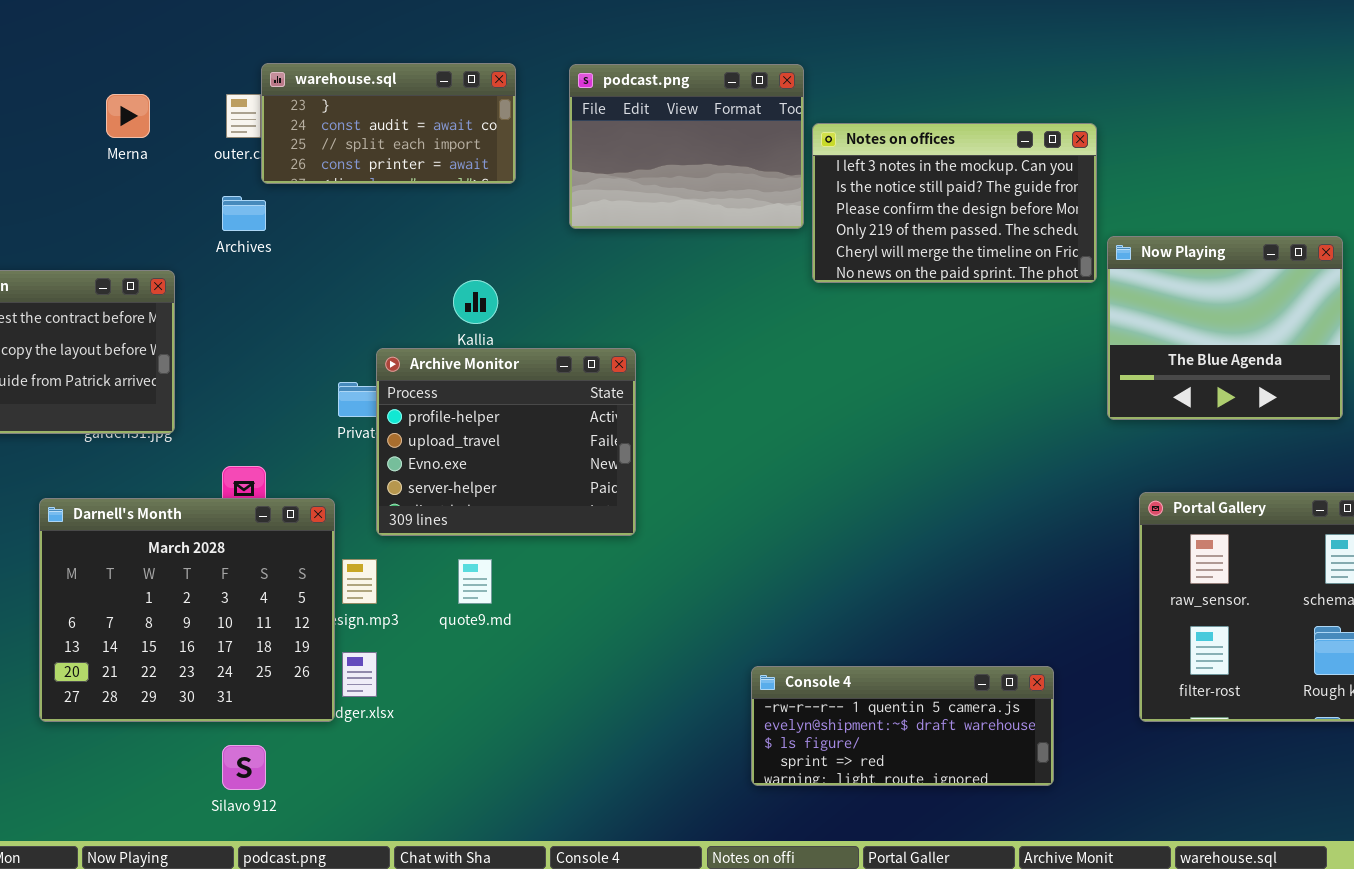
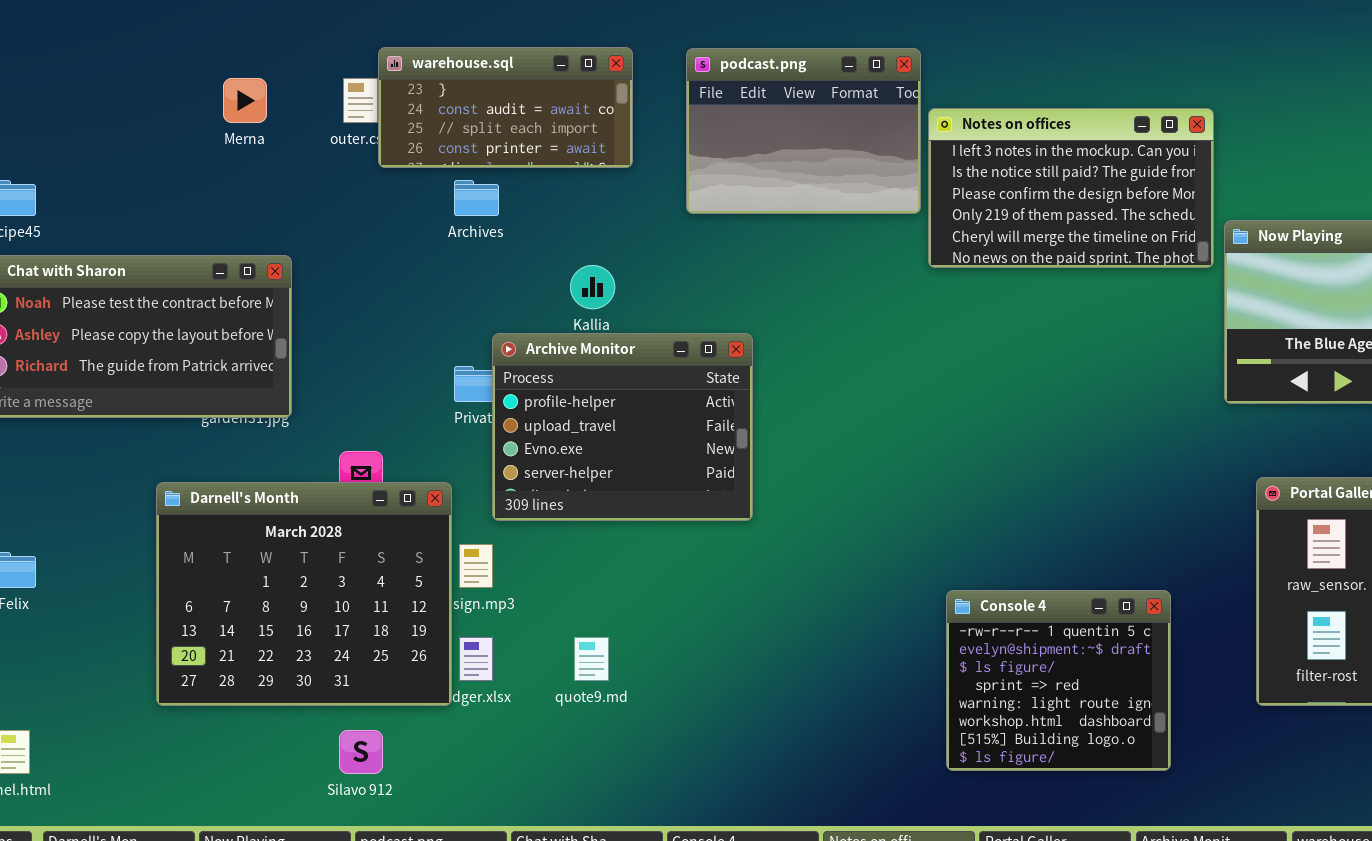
Archives: [222,196,266,231] -> [454,180,499,216], moved
quote9.md: [458,559,492,604] -> [574,637,609,681], moved
Console 4: [751,666,1054,786] -> [946,590,1171,771], resized

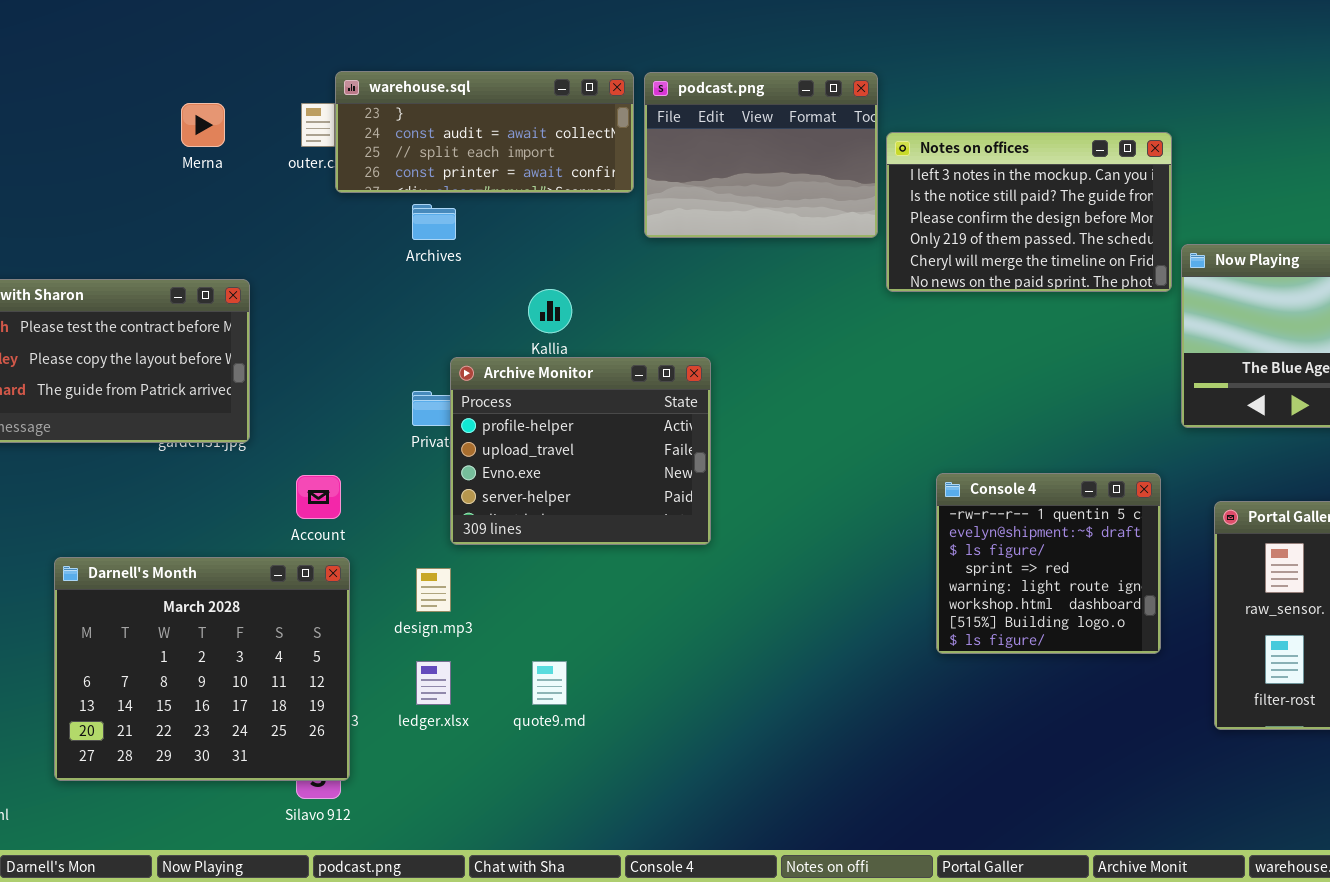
warehouse.sql: [378,47,633,168] -> [335,71,634,193], resized
Darnell's Month: [156,482,452,706] -> [54,557,350,781], moved
Console 4: [946,590,1171,771] -> [936,473,1161,654], moved

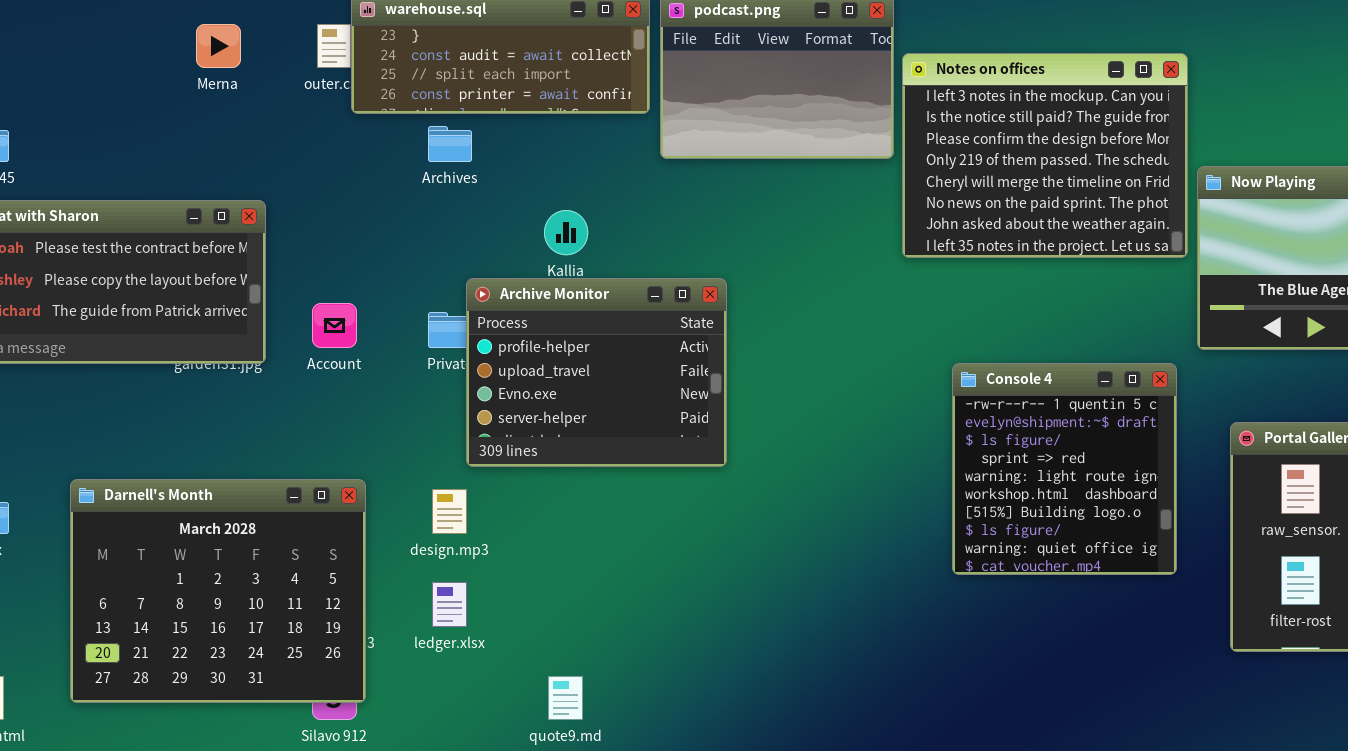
Notes on offices: [886,132,1172,292] -> [902,53,1188,258], resized
Console 4: [936,473,1161,654] -> [952,363,1177,575], resized
Account: [296,475,341,519] -> [312,303,357,348], moved
quote9.md: [532,661,567,705] -> [548,676,583,720], moved

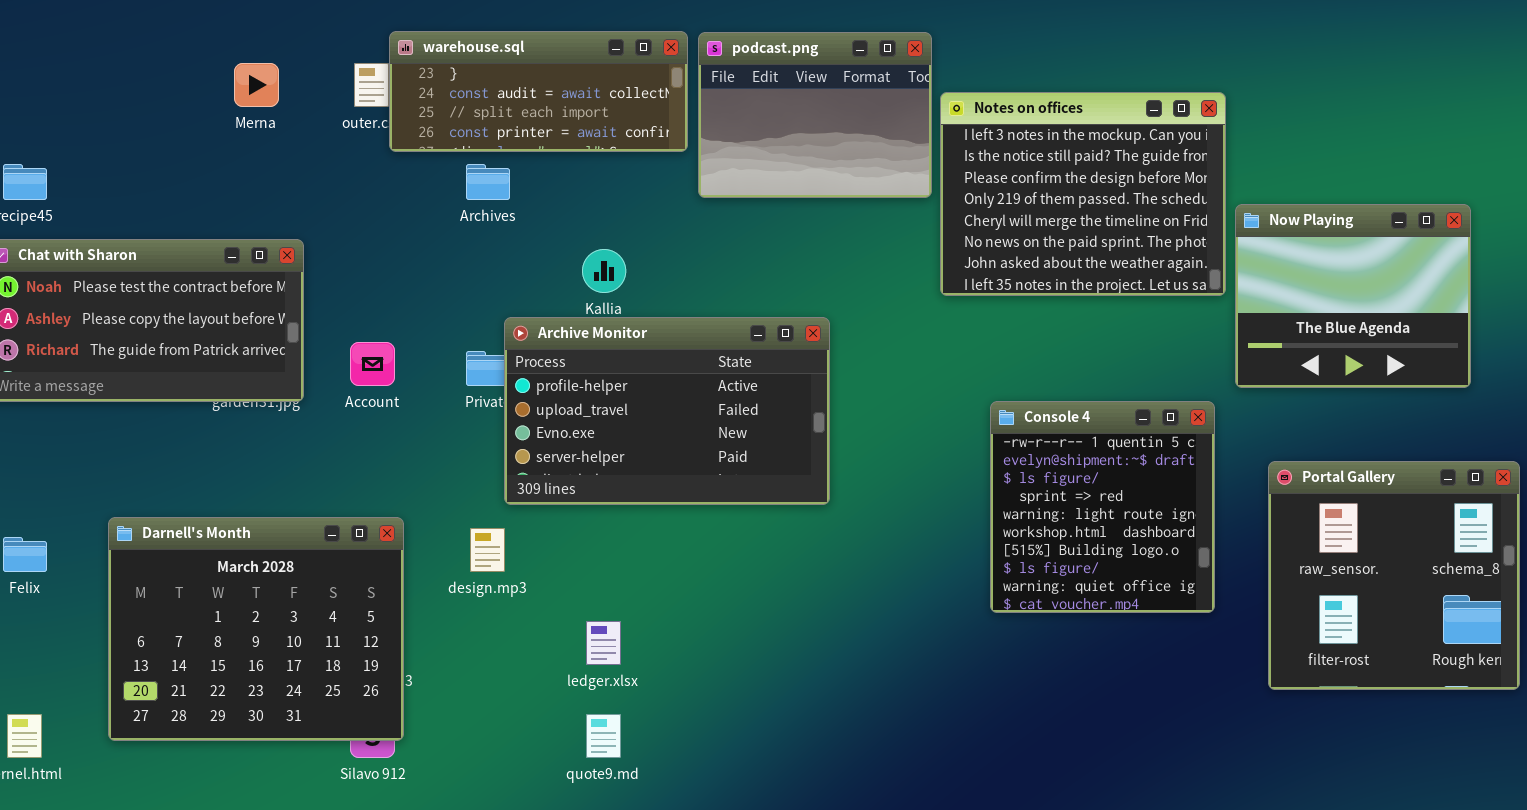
Archive Monitor: [466,278,727,467] -> [504,317,830,505], resized
ledger.xlsx: [432,582,467,627] -> [586,621,621,665], moved

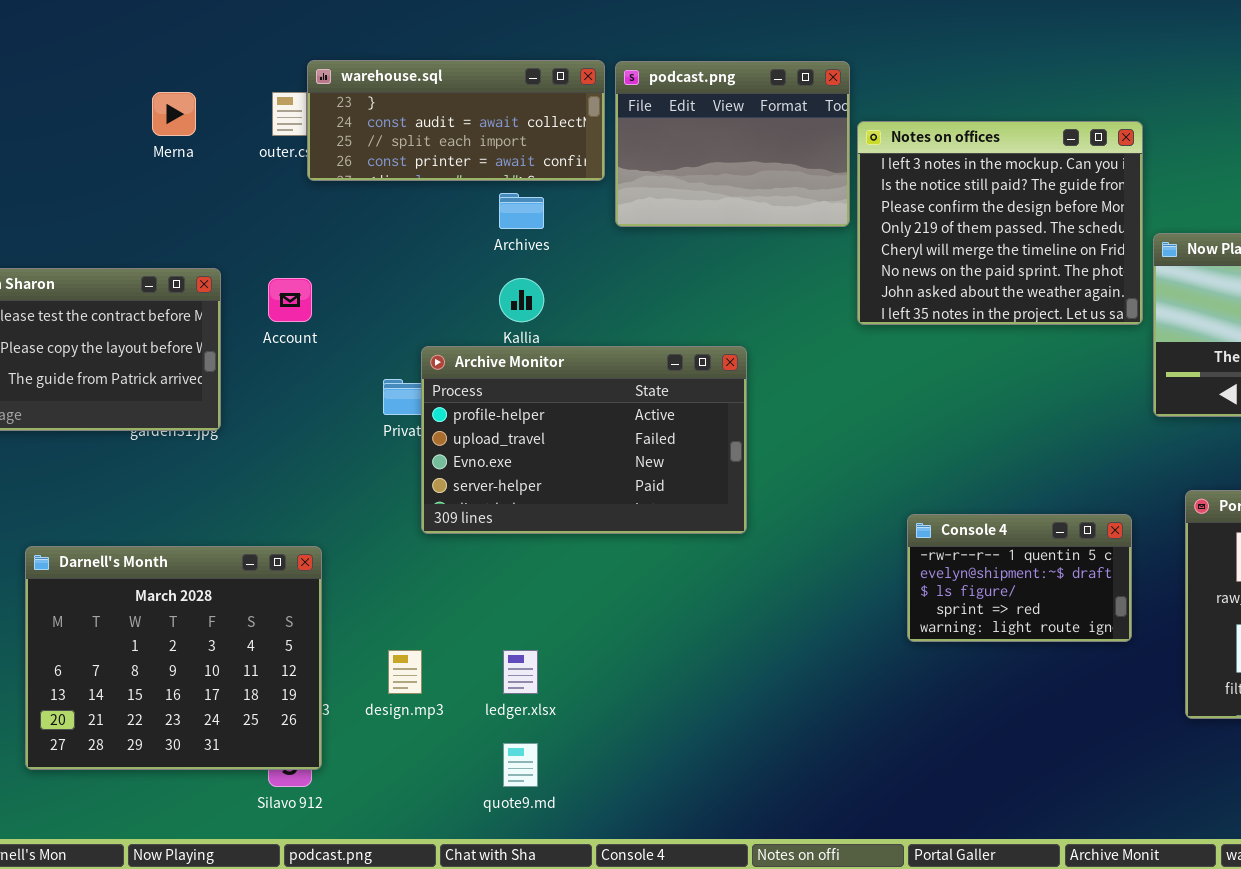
Archives: [466,164,510,200] -> [499,193,544,229], moved
Account: [350,342,395,386] -> [268,278,312,322], moved
Console 4: [990,401,1215,613] -> [907,514,1132,642], resized
design.mp3: [470,528,505,572] -> [388,650,422,694], moved

